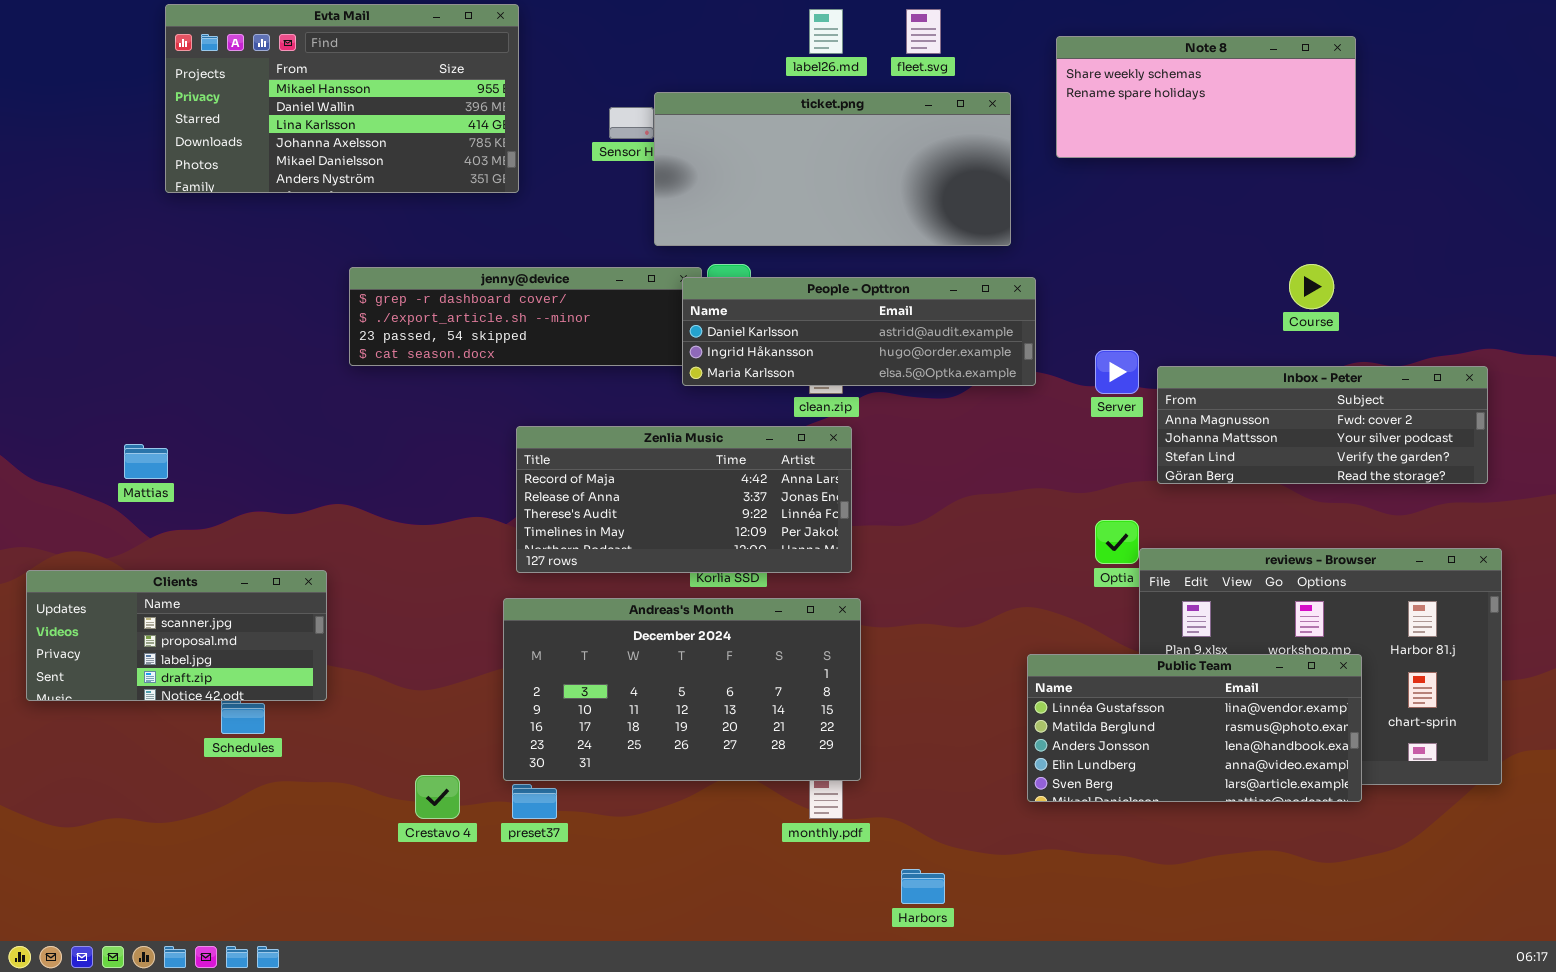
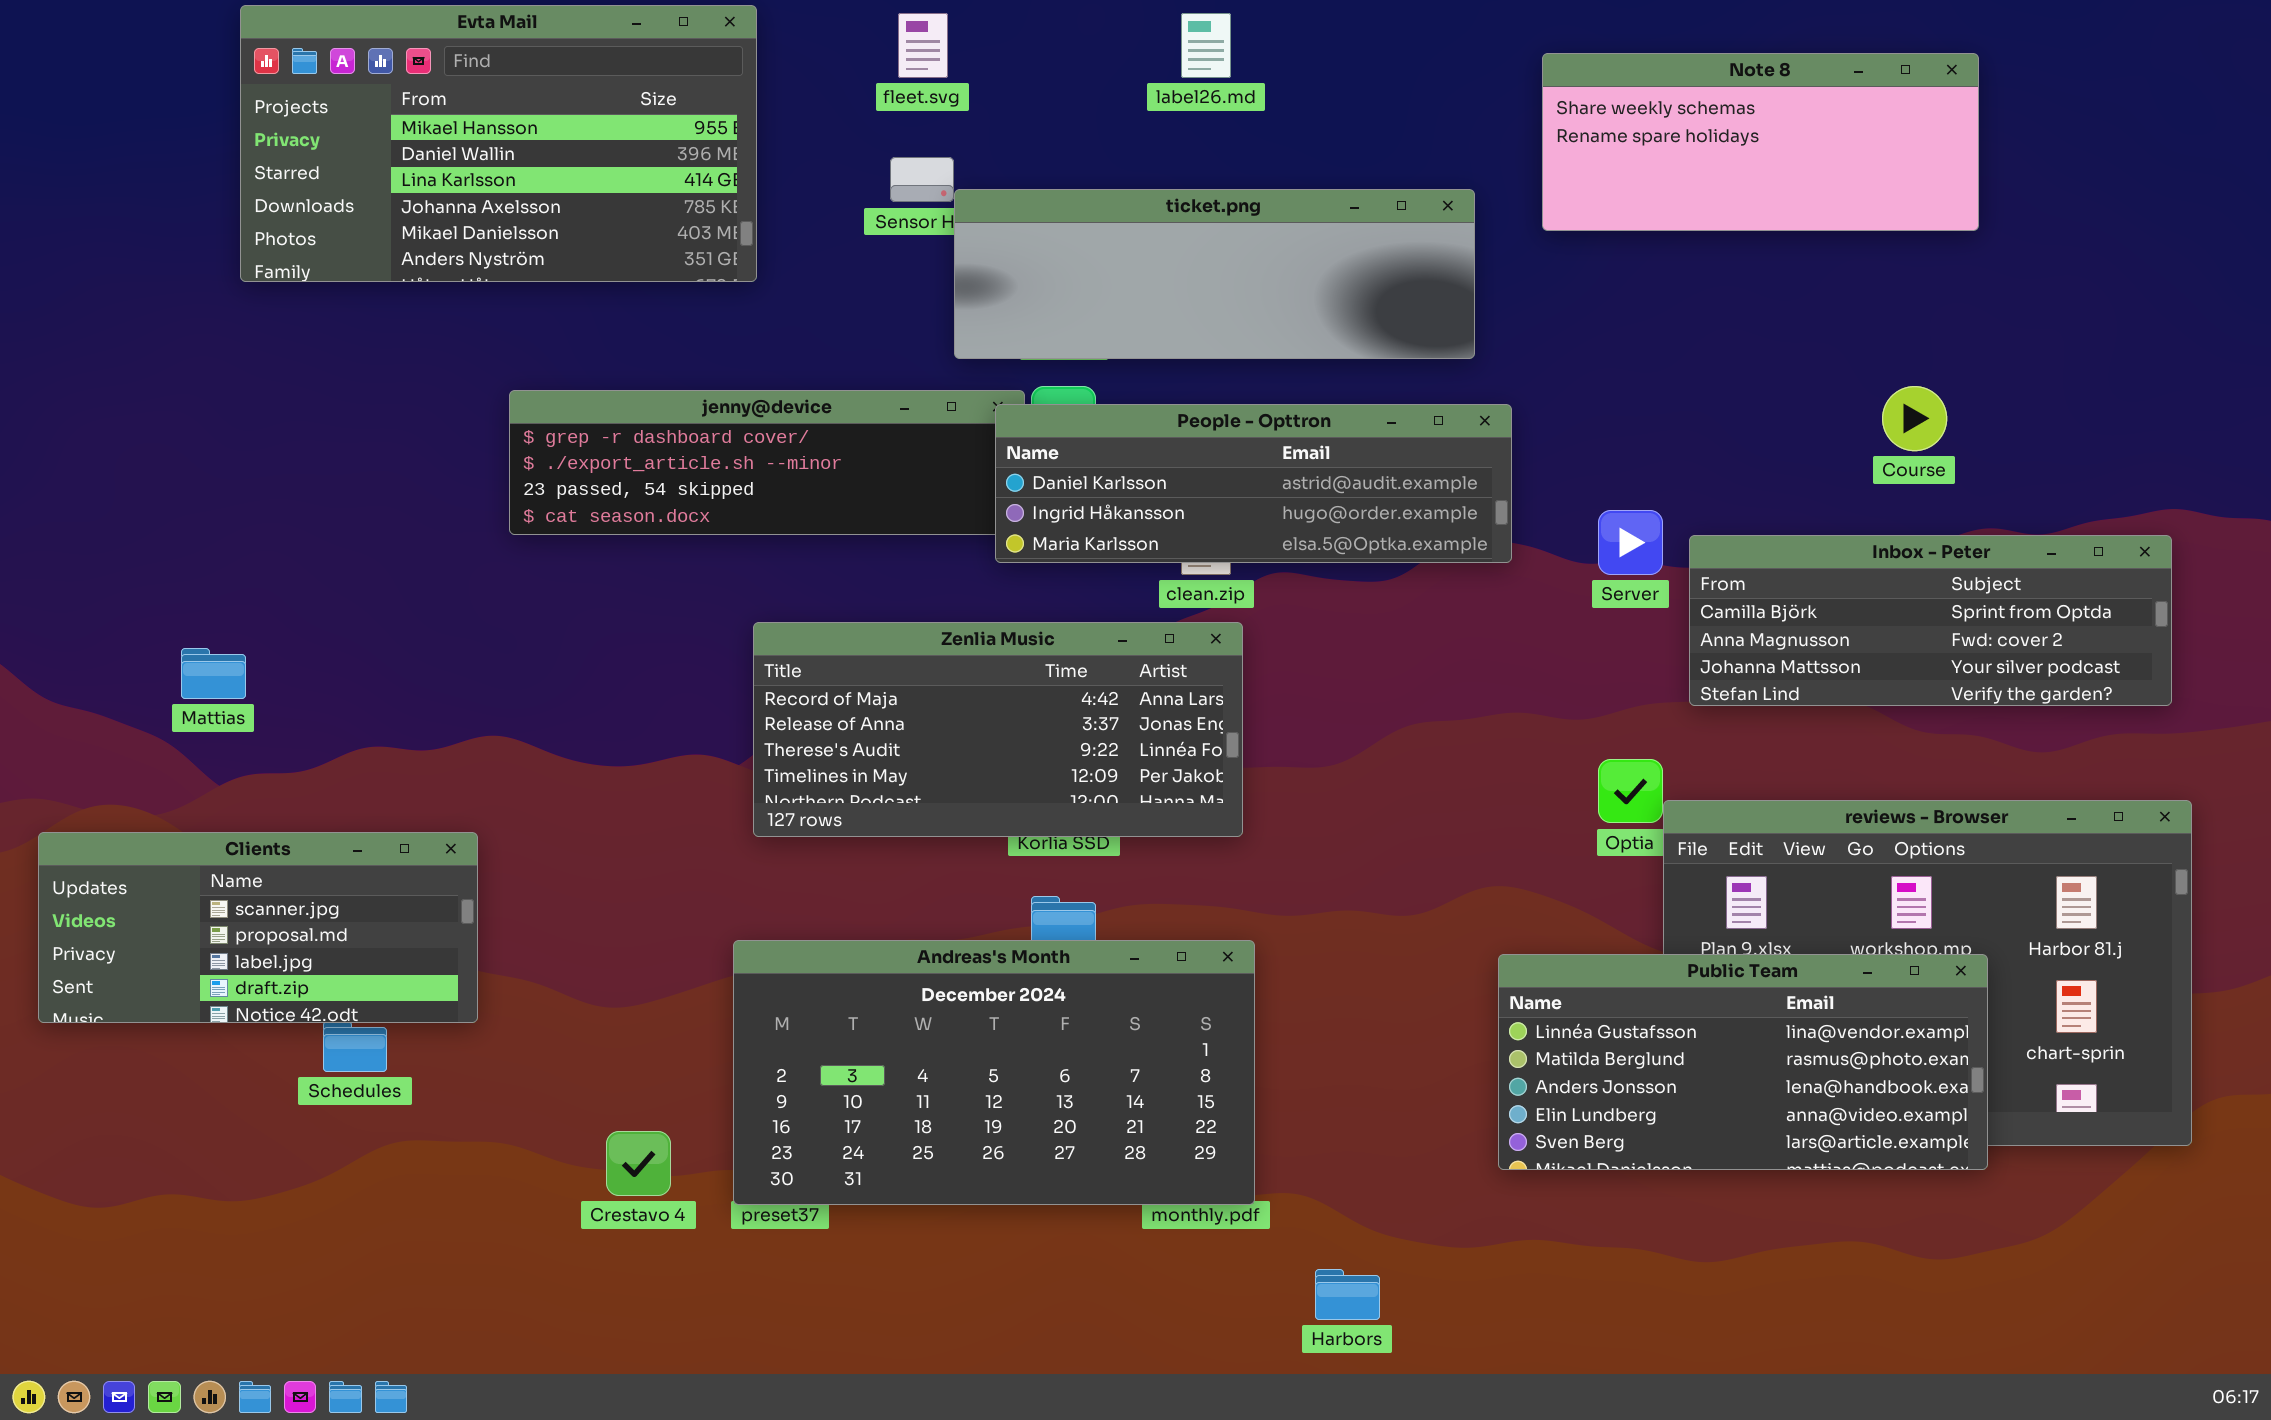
fleet.svg: [906,9,941,54] -> [898,13,948,78], moved
ticket.png: [654,92,1011,246] -> [954,189,1475,359], resized
Inbox - Peter: [1157,366,1488,484] -> [1689,535,2172,706], scrolled up 1 row
Andreas's Month: [503,598,861,781] -> [733,940,1255,1205], moved

